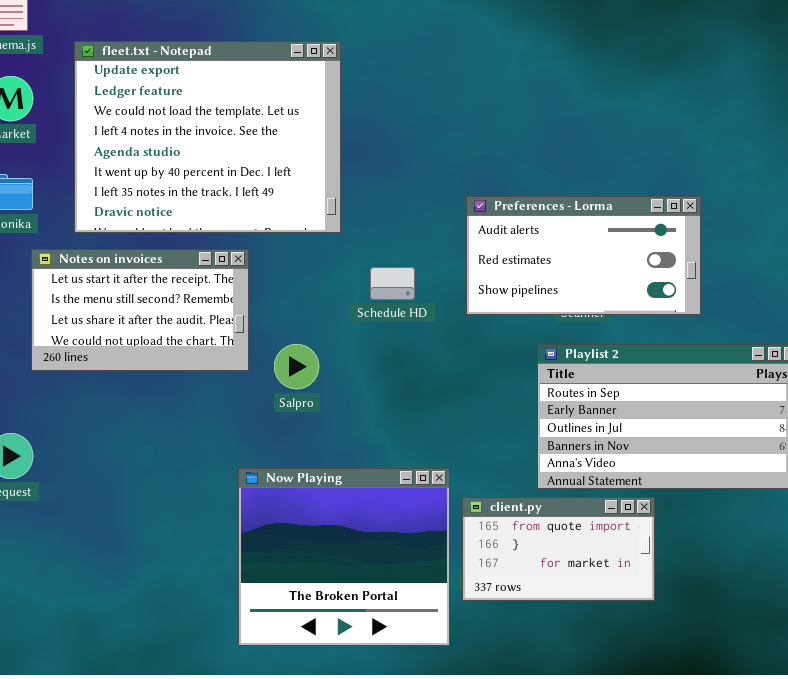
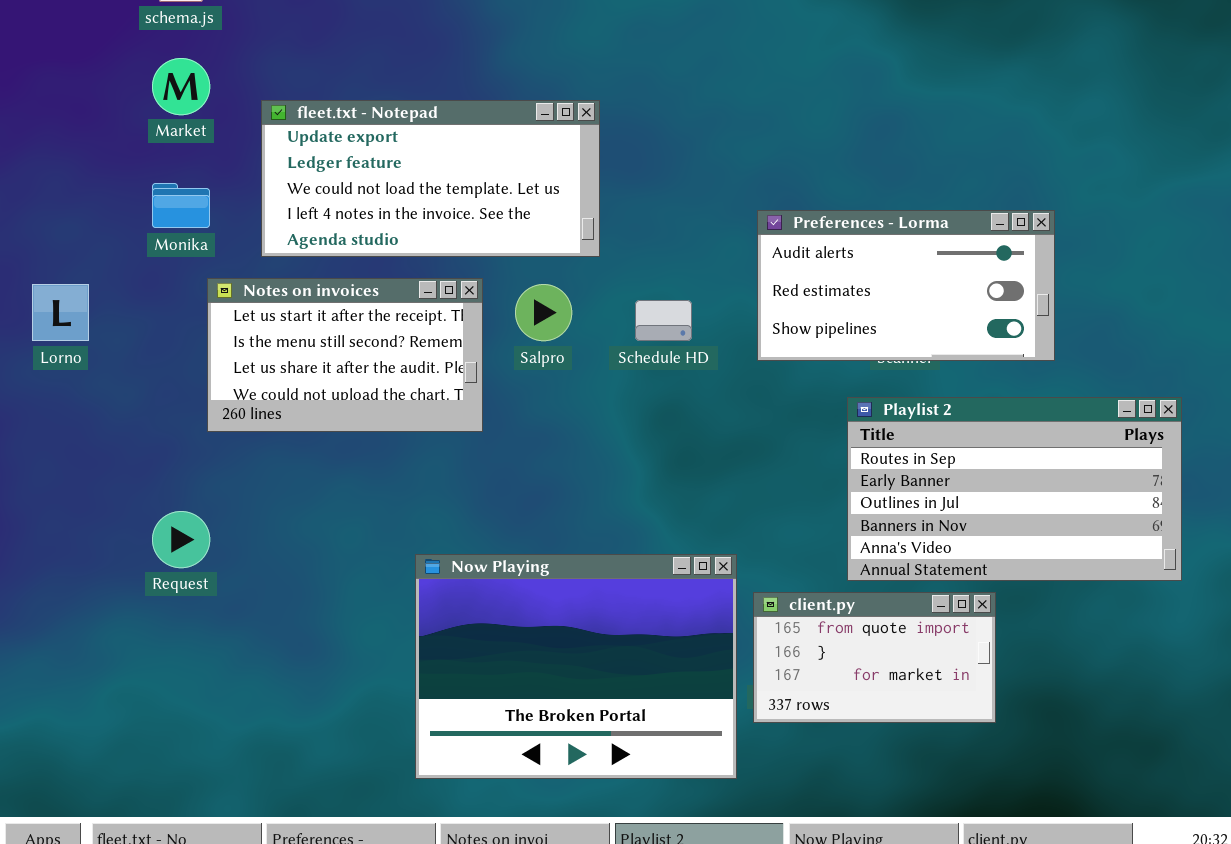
fleet.txt - Notepad: [74,41,341,233] -> [261,100,600,257], resized
Salpro: [274,344,319,389] -> [515,284,572,341], moved
Now Playing: [238,468,450,646] -> [415,554,737,779], resized

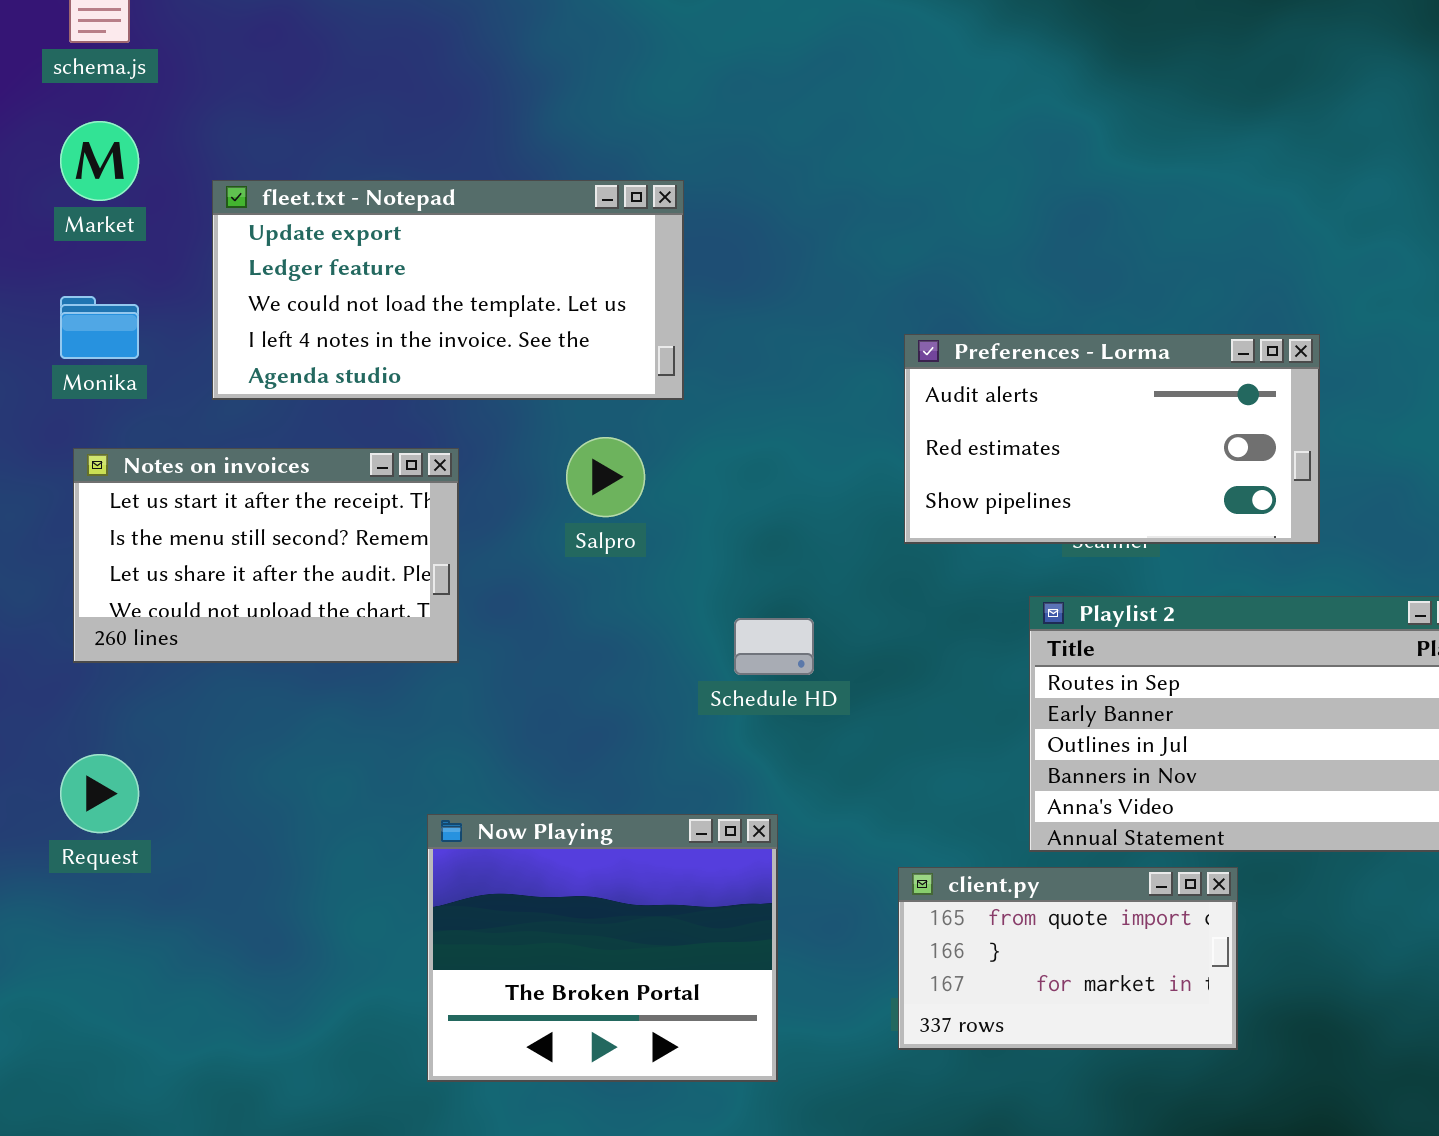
Notes on invoices: [207,278,483,432] -> [73,448,459,663], moved
Schedule HD: [635,300,692,341] -> [734,618,814,675], moved
Now Playing: [415,554,737,779] -> [427,814,778,1082], resized

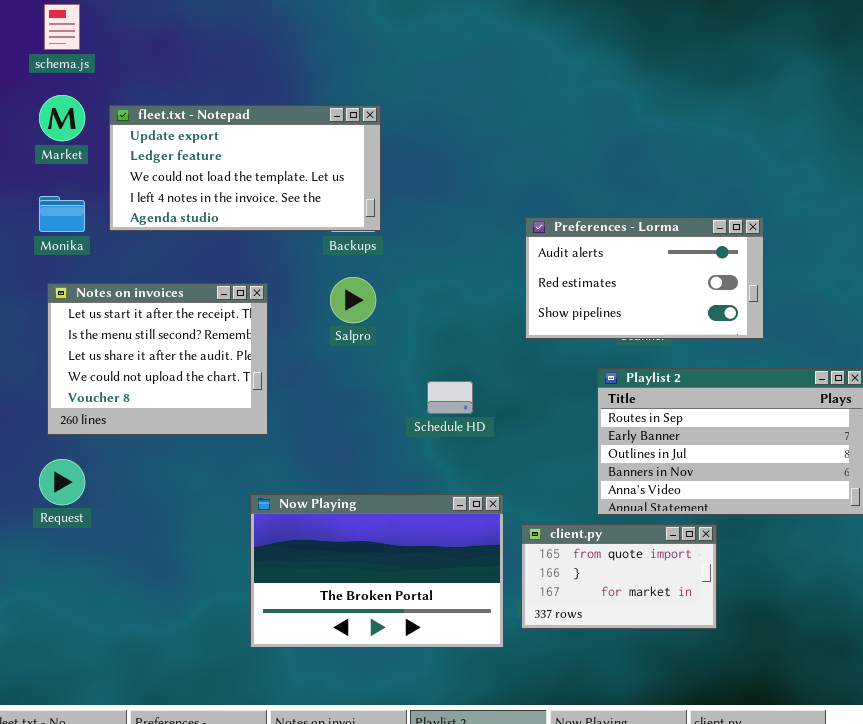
fleet.txt - Notepad: [212,180,684,400] -> [109,105,381,231], moved
Notes on invoices: [73,448,459,663] -> [47,283,268,435], resized
Now Playing: [427,814,778,1082] -> [250,494,504,648], resized

